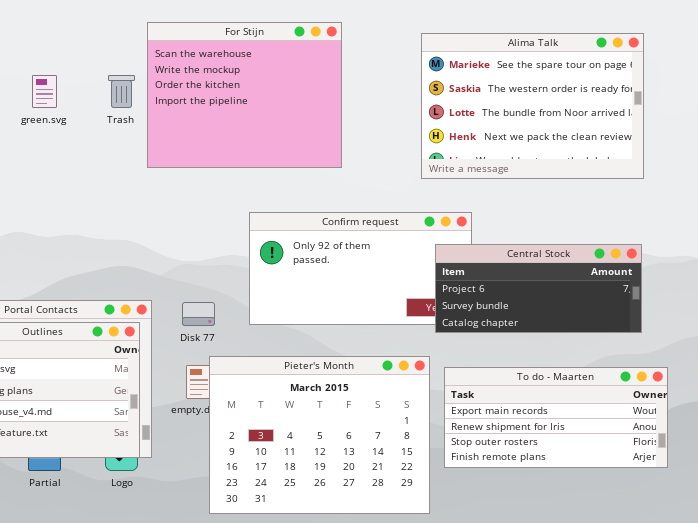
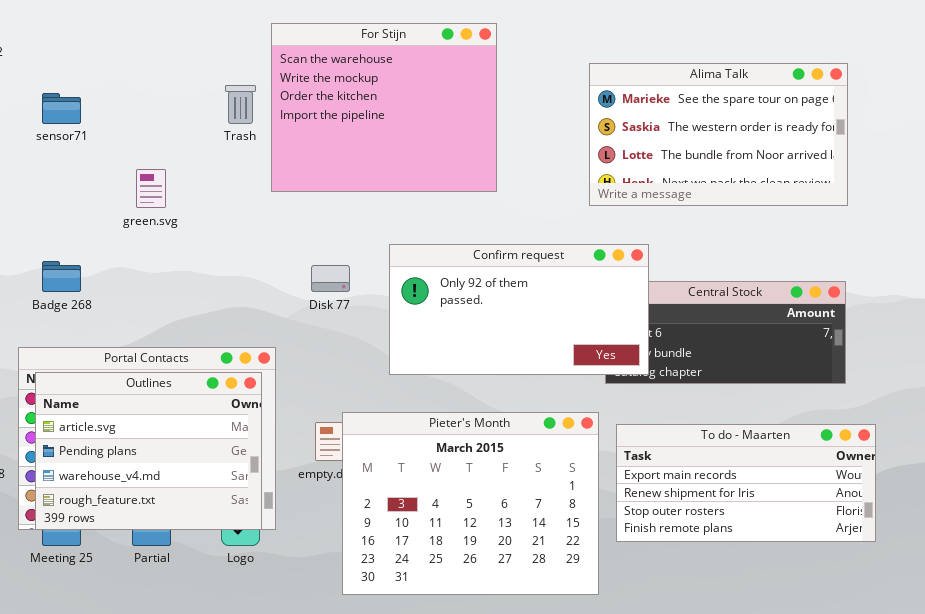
Alima Talk: [421,33,644,179] -> [589,63,848,206], resized
green.svg: [32,75,57,108] -> [136,169,166,208], moved
Confirm request: [249,212,472,325] -> [389,244,649,375], raised
Disk 77: [182,302,215,326] -> [311,265,350,292], moved

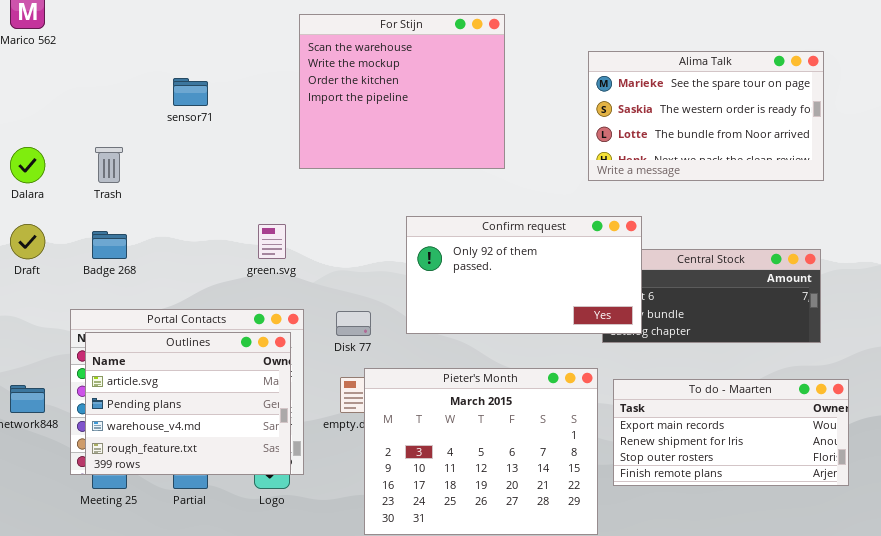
Trash: [225,85,256,124] -> [95,147,123,183], moved
sensor71: [42,93,81,124] -> [173,78,208,106], moved
green.svg: [136,169,166,208] -> [258,224,286,259], moved
Disk 77: [311,265,350,292] -> [336,311,371,336], moved

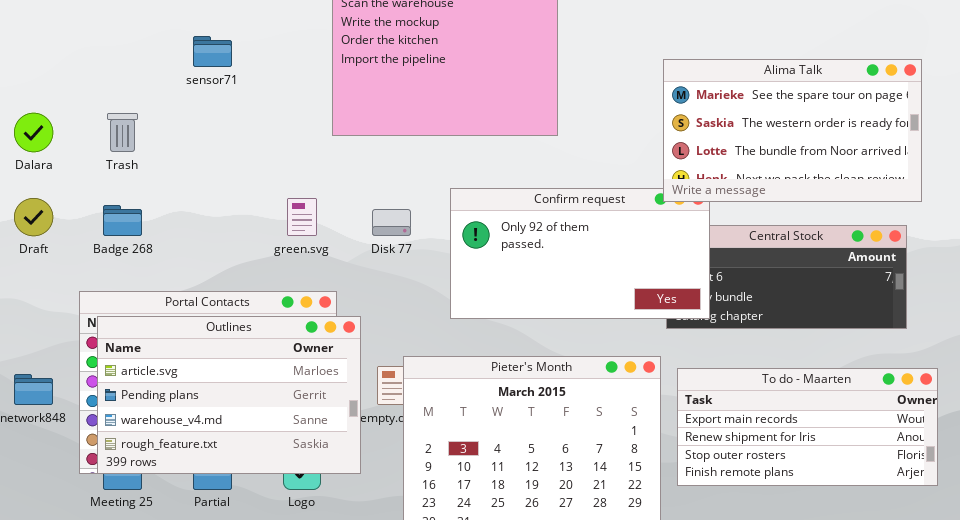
Alima Talk: [588,51,824,181] -> [663,59,922,202], moved
Disk 77: [336,311,371,336] -> [372,209,411,236], moved
Outlines: [85,332,291,475] -> [97,316,361,474], resized

